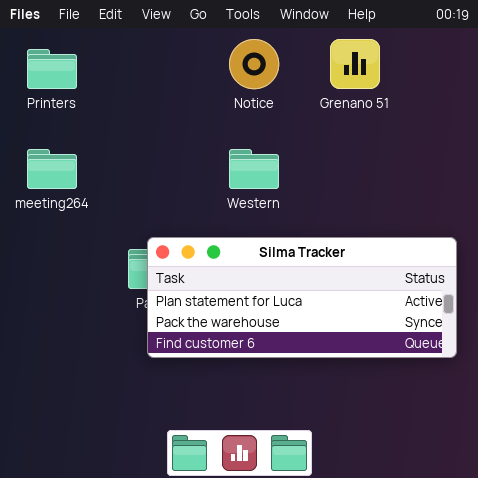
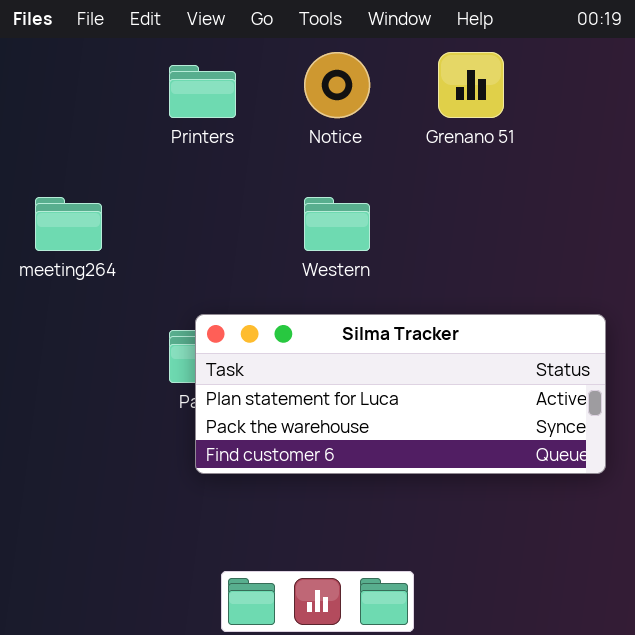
Printers: [27,49,77,89] -> [169,65,236,118], moved

